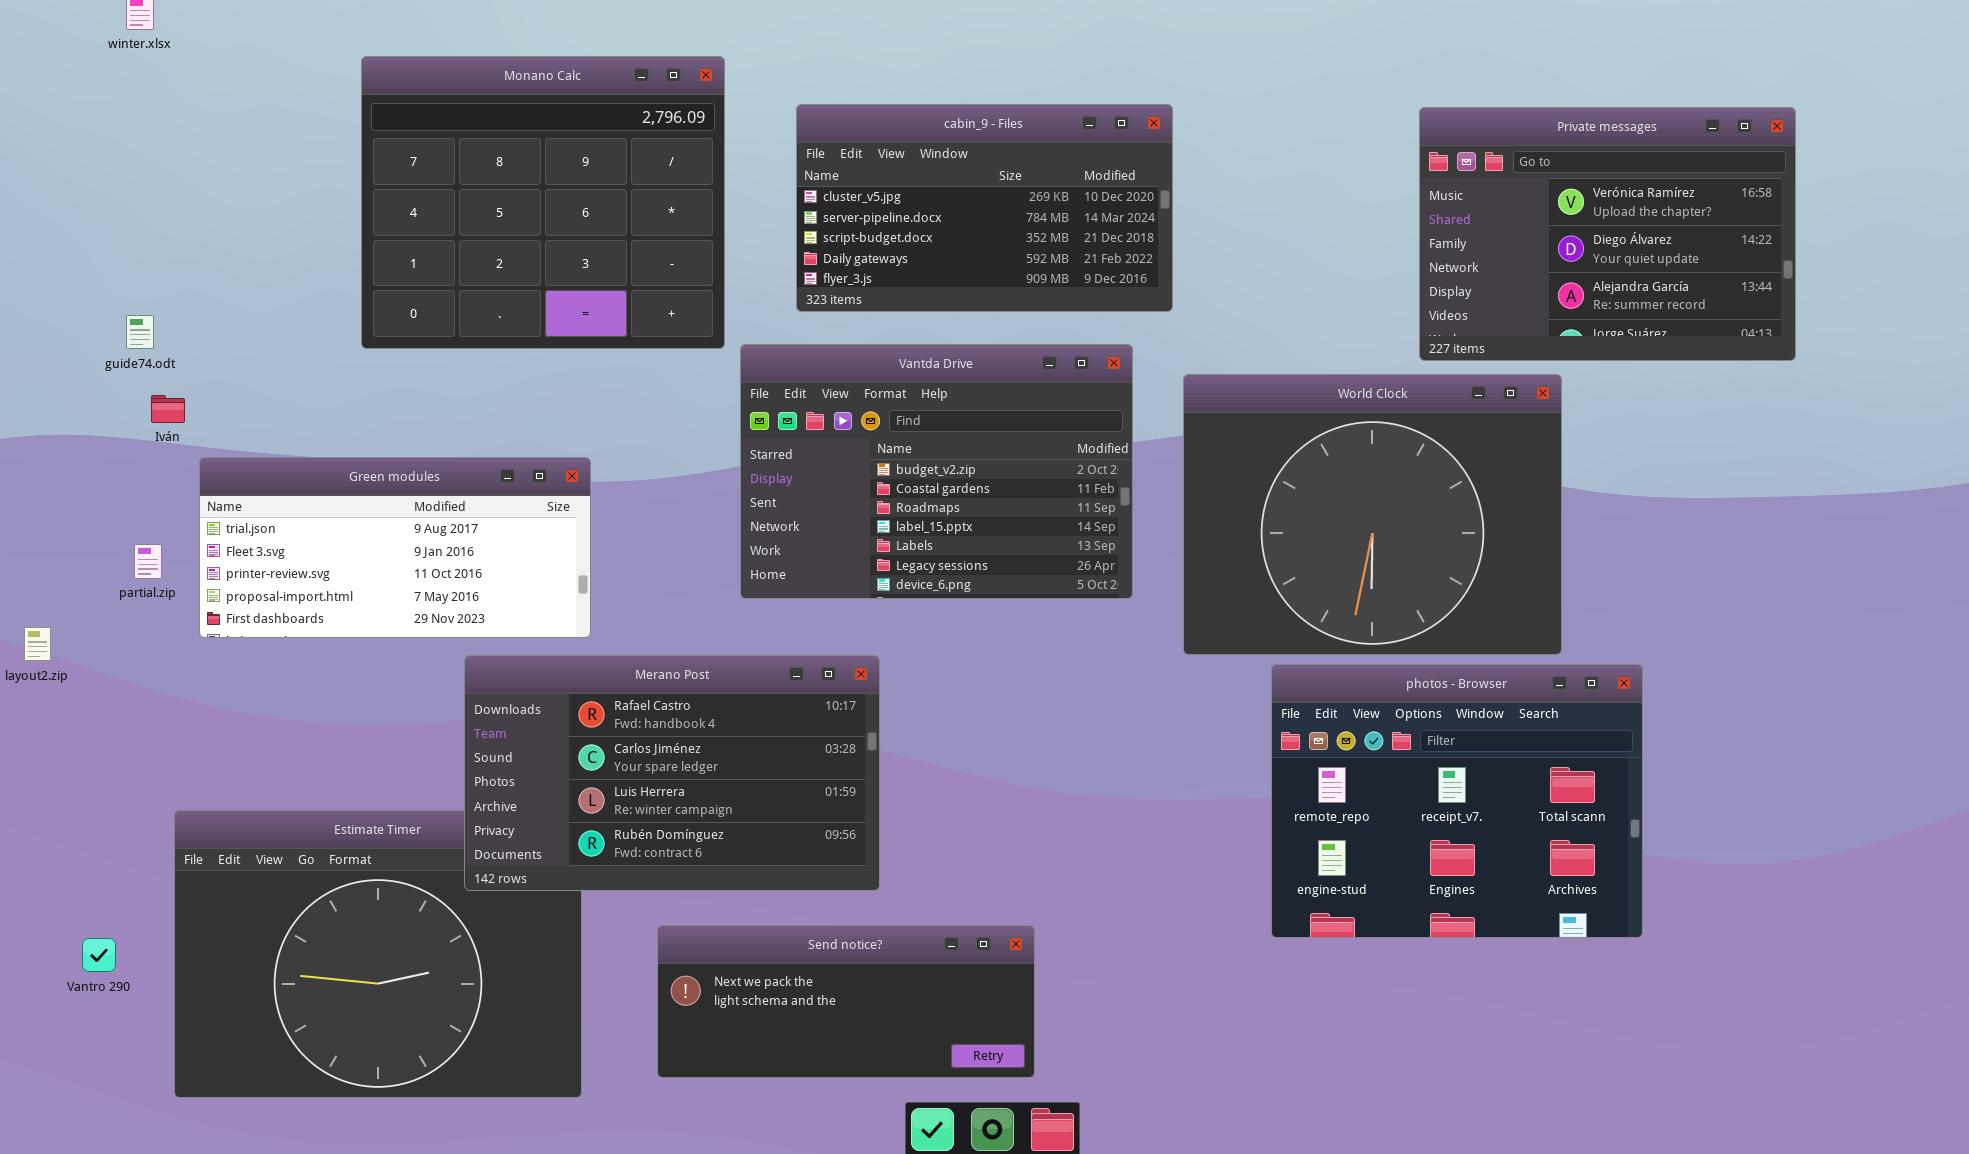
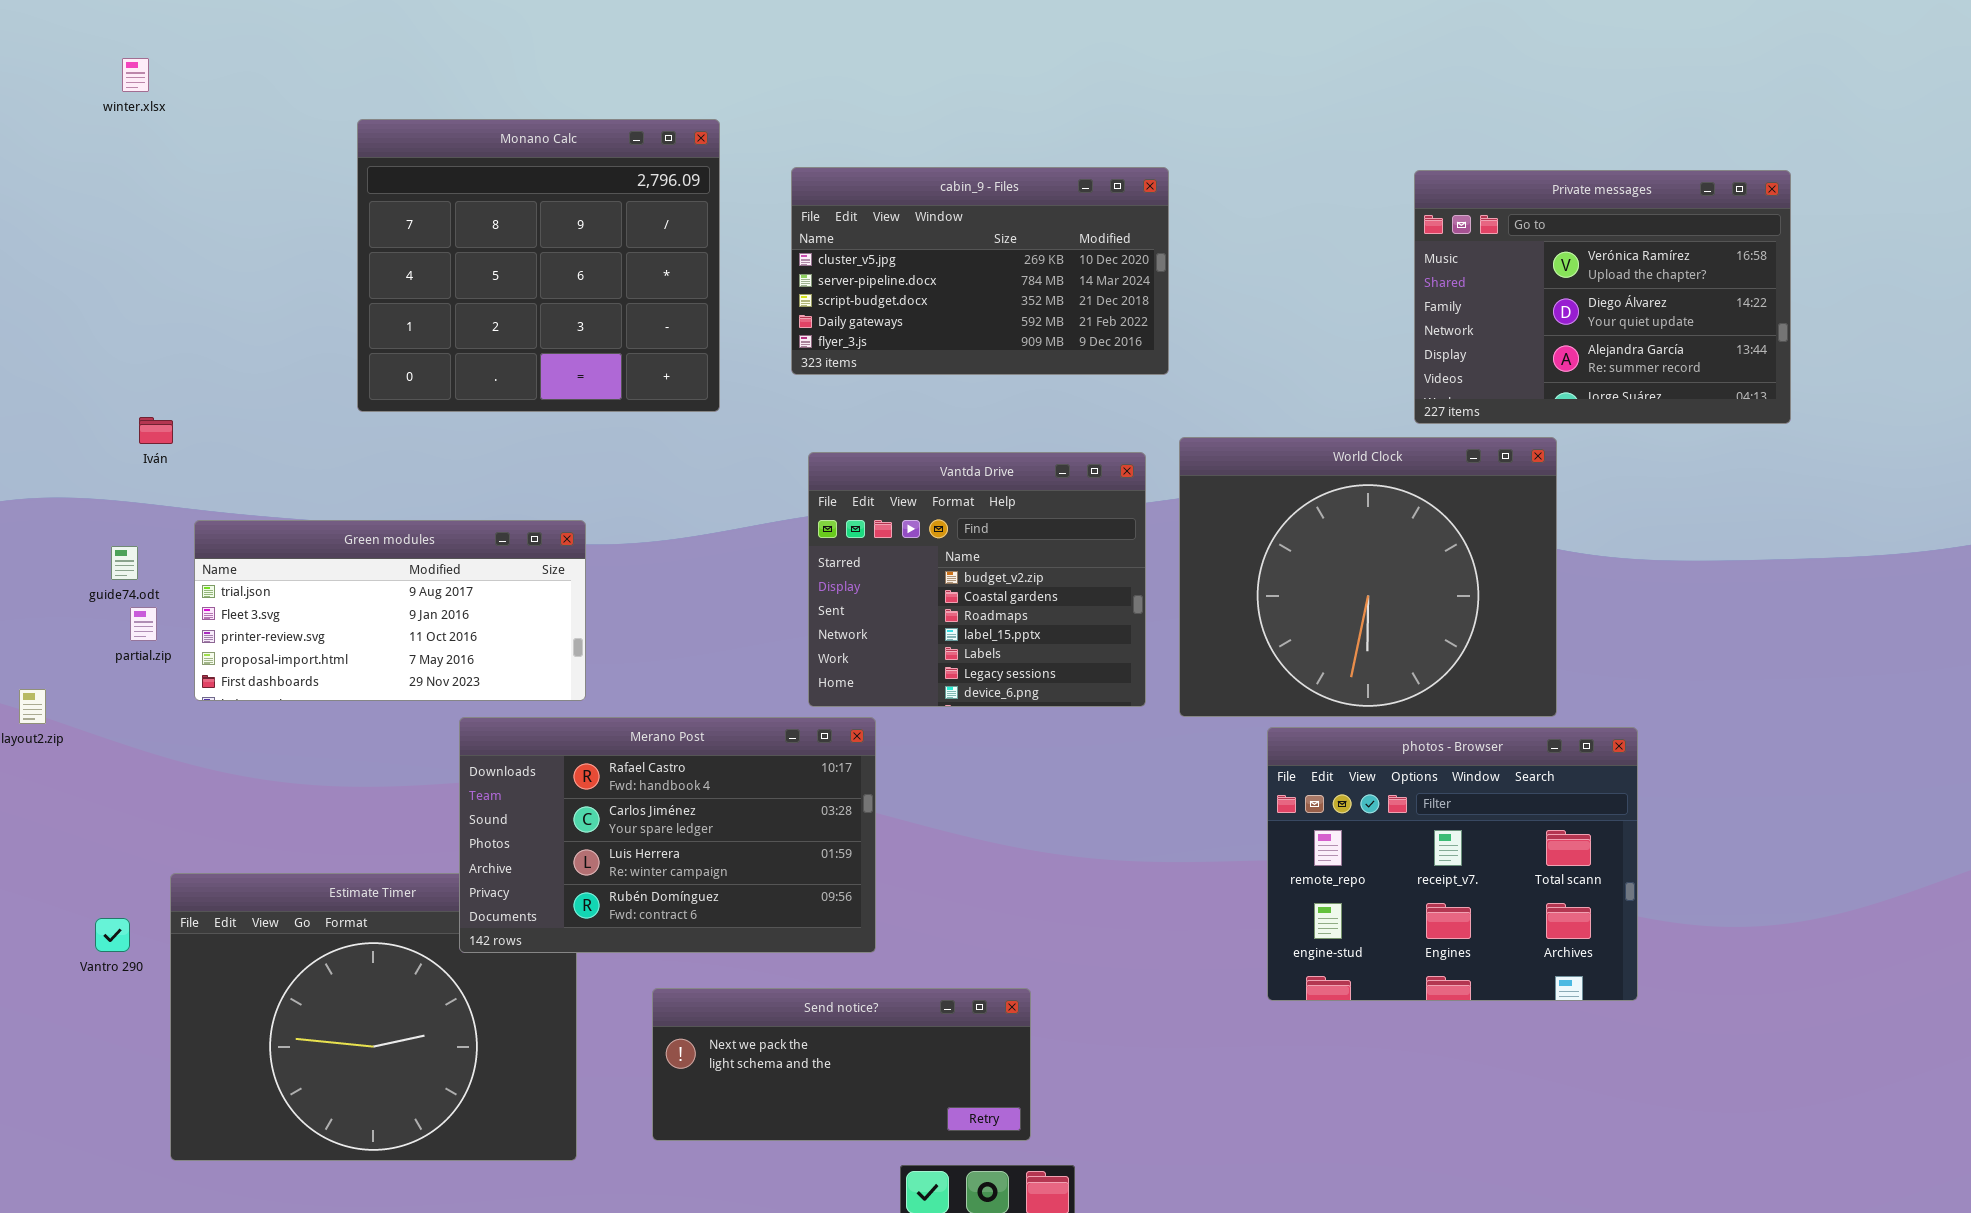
guide74.odt: [126,315,154,349] -> [111,546,138,580], moved
Vantda Drive: [740,344,1133,599] -> [808,452,1146,707], moved, resized
Iván: [151,395,185,423] -> [139,417,173,444], moved
Vantro 290: [82,938,116,972] -> [95,918,130,952], moved

